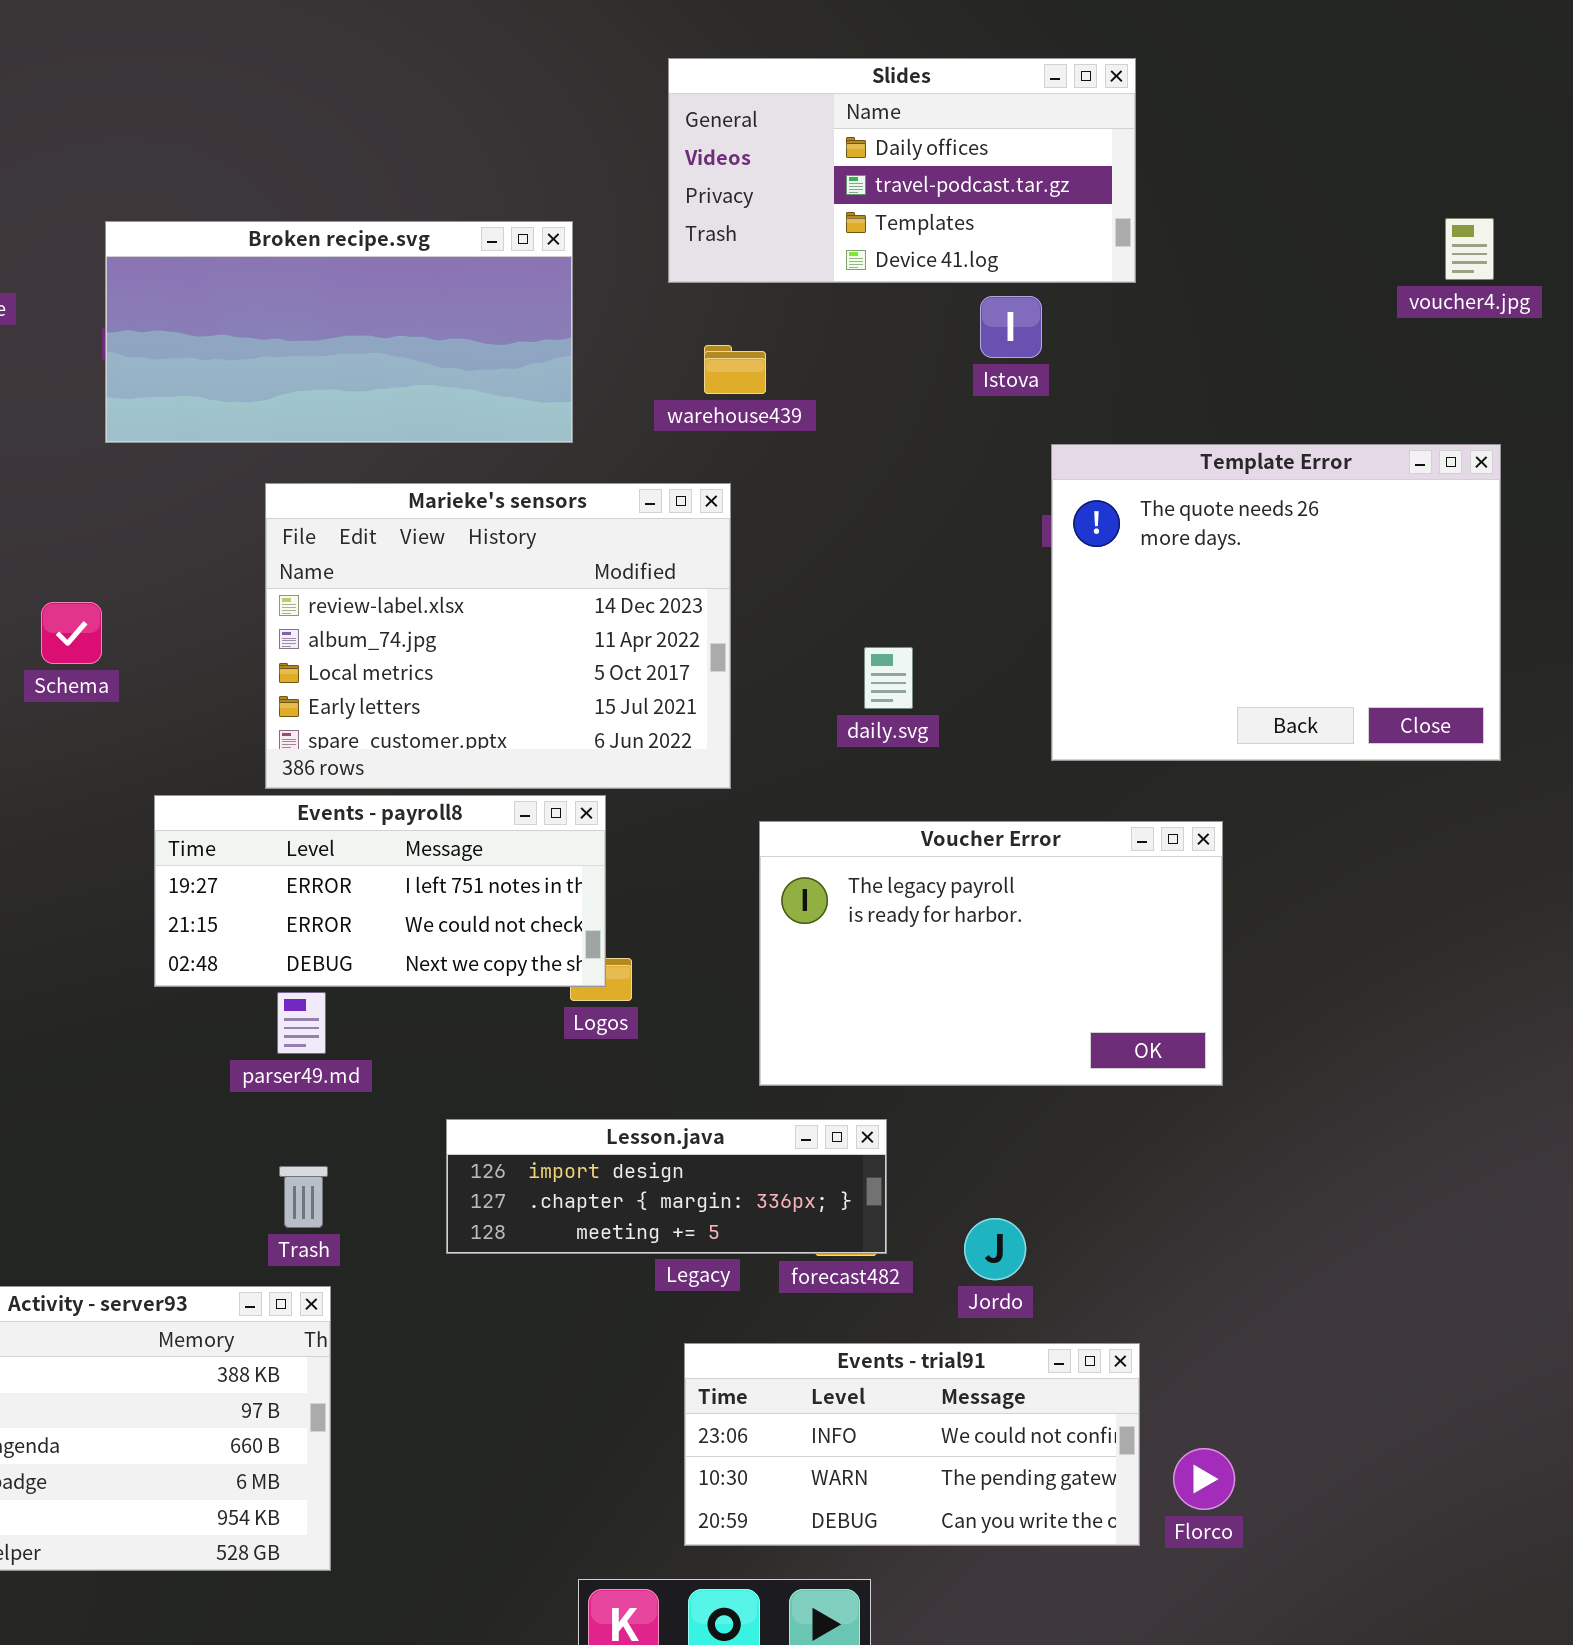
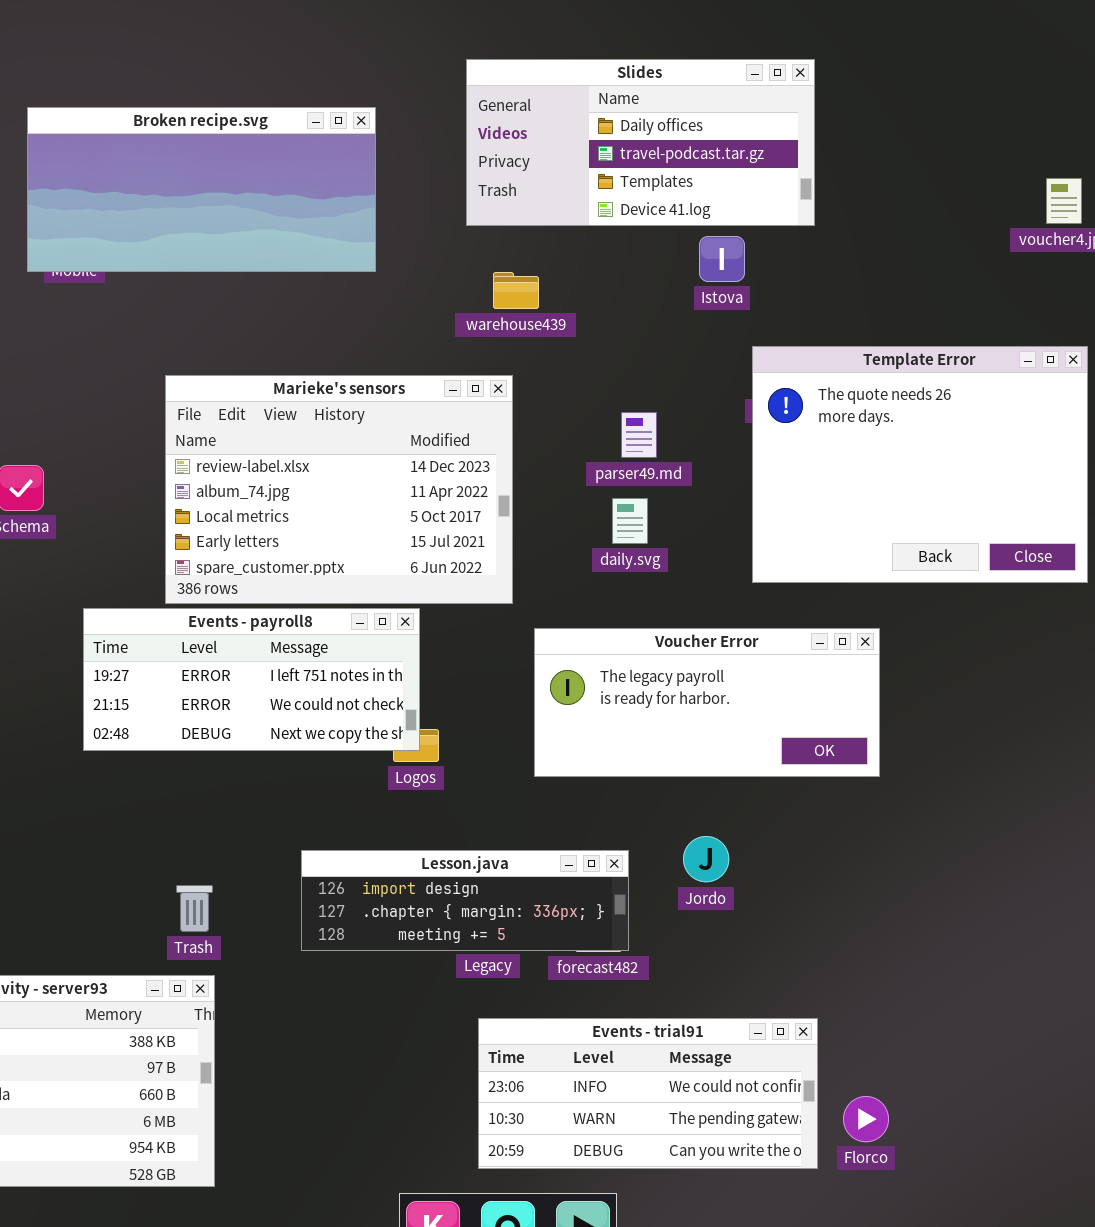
Broken recipe.svg: [105,221,573,443] -> [27,107,376,272], moved
Voucher Error: [759,821,1223,1086] -> [534,628,880,777], resized
parser49.md: [277,992,326,1054] -> [621,412,657,458], moved
Jordo: [964,1218,1026,1280] -> [683,836,729,882], moved

